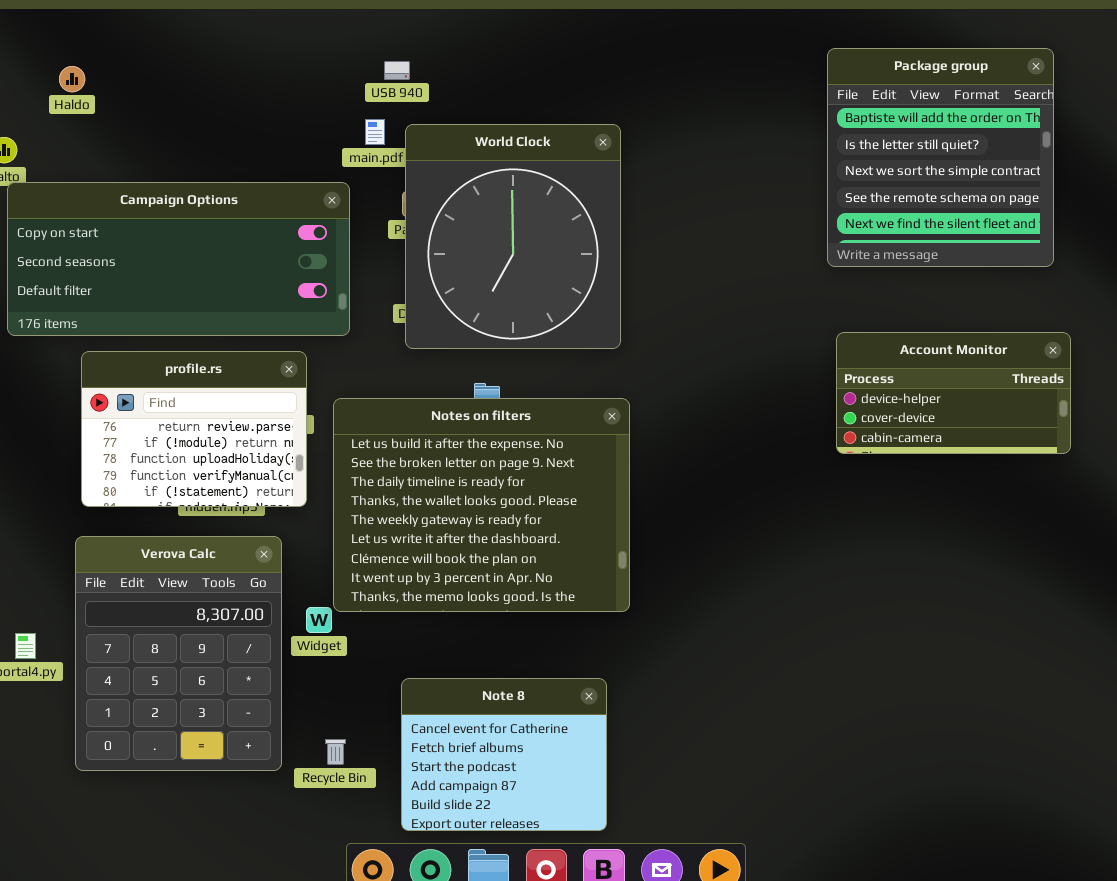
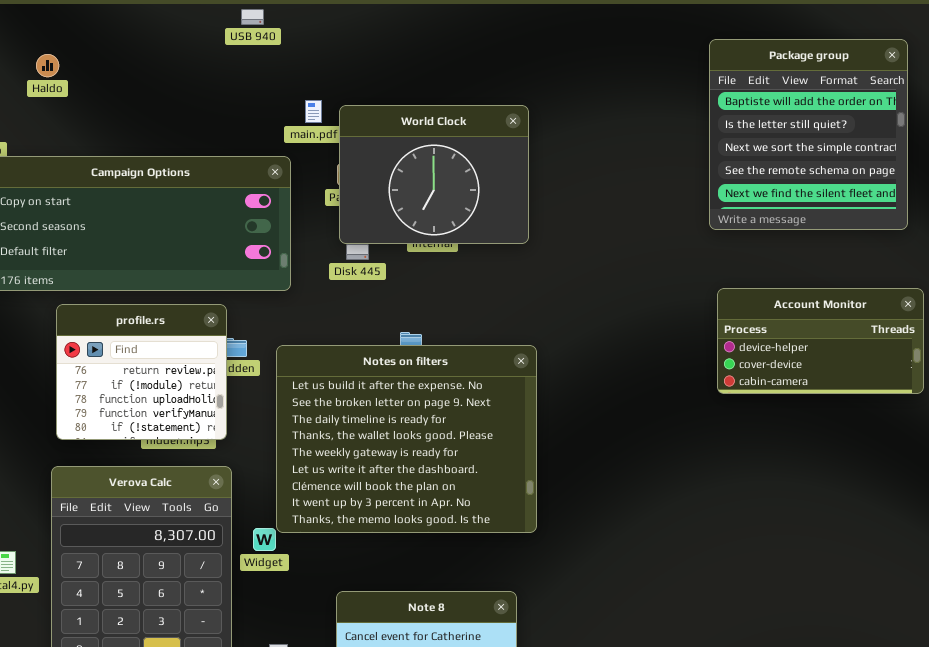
USB 940: [384,61,410,80] -> [241,9,264,25], moved
World Clock: [405,124,621,349] -> [339,105,529,244], resized
profile.rs: [81,351,307,507] -> [56,304,227,440], resized

